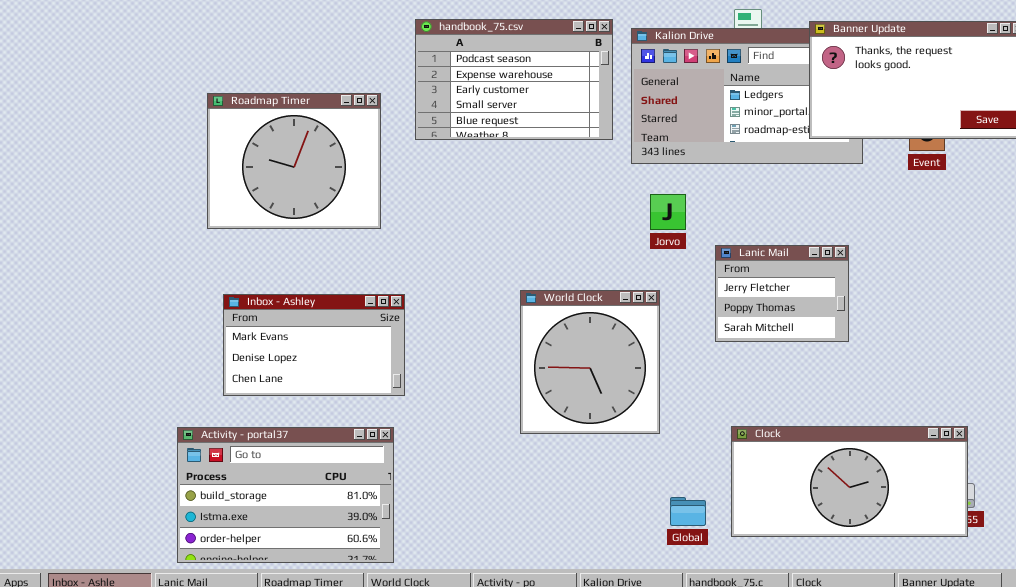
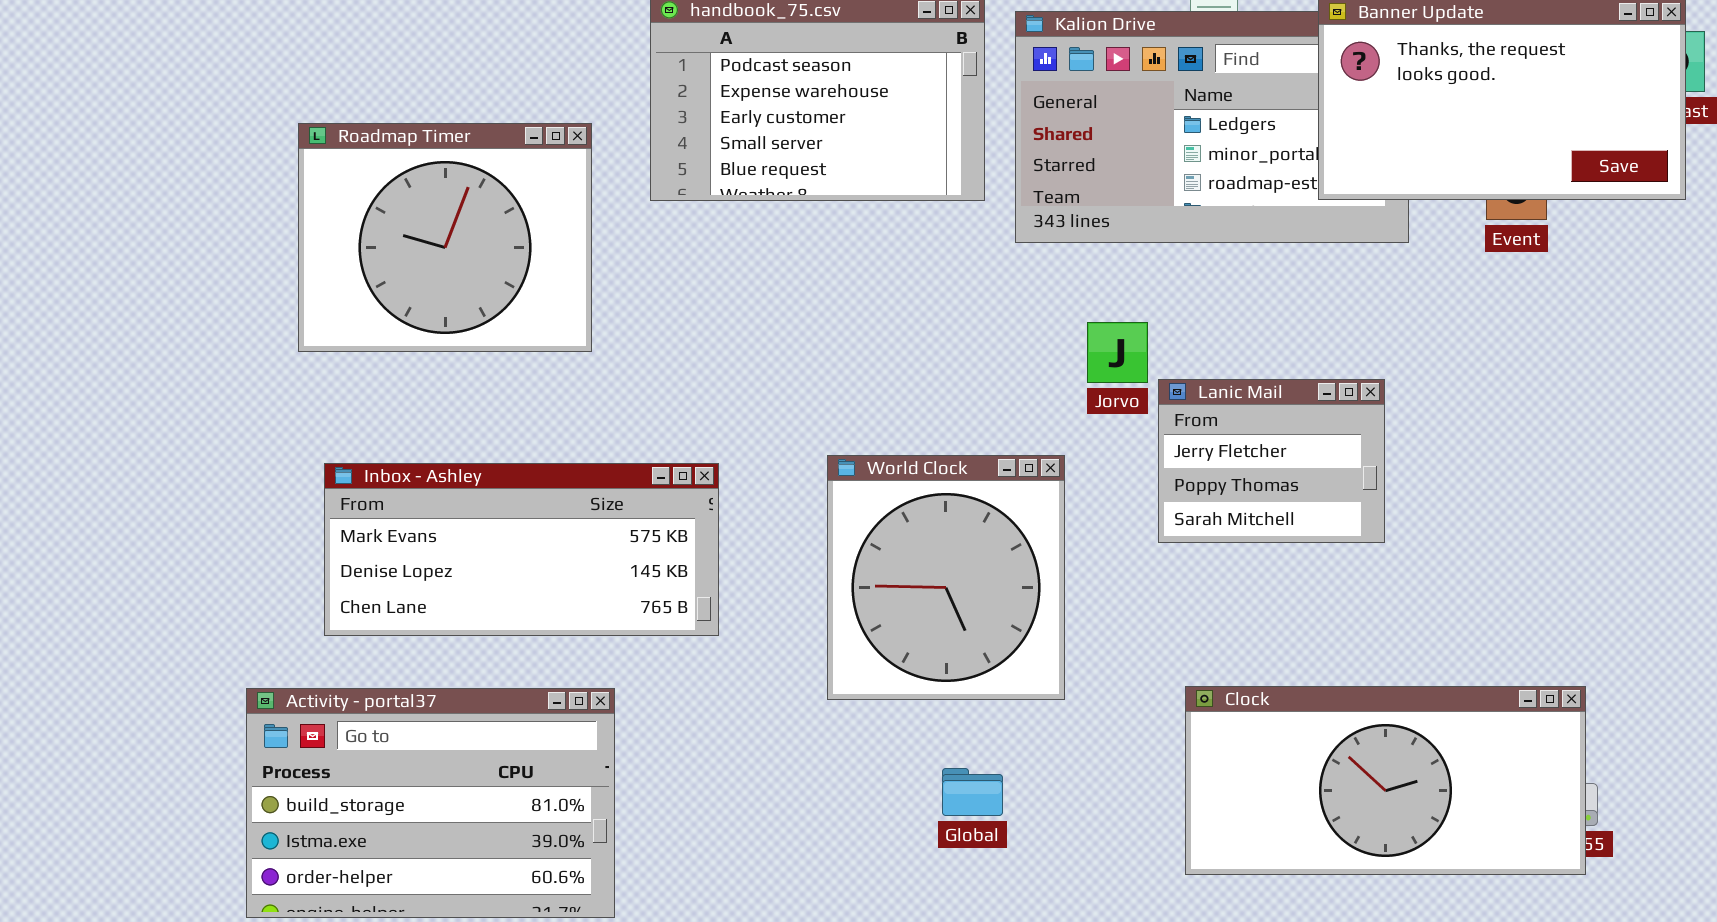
Jorvo: [650,194,686,230] -> [1087,322,1148,383], moved
Inbox - Ashley: [223,294,405,396] -> [324,463,719,636], resized
Global: [670,497,706,526] -> [942,768,1003,816], moved

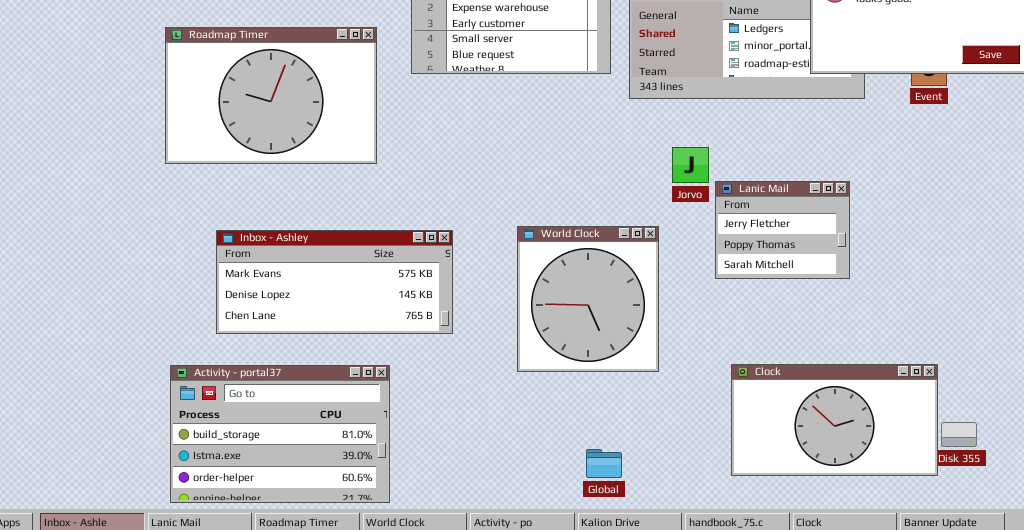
Roadmap Timer: [298,123,592,352] -> [165,27,377,164], resized
Clock: [1185,686,1586,875] -> [731,364,938,476], resized
Global: [942,768,1003,816] -> [586,449,622,478], moved

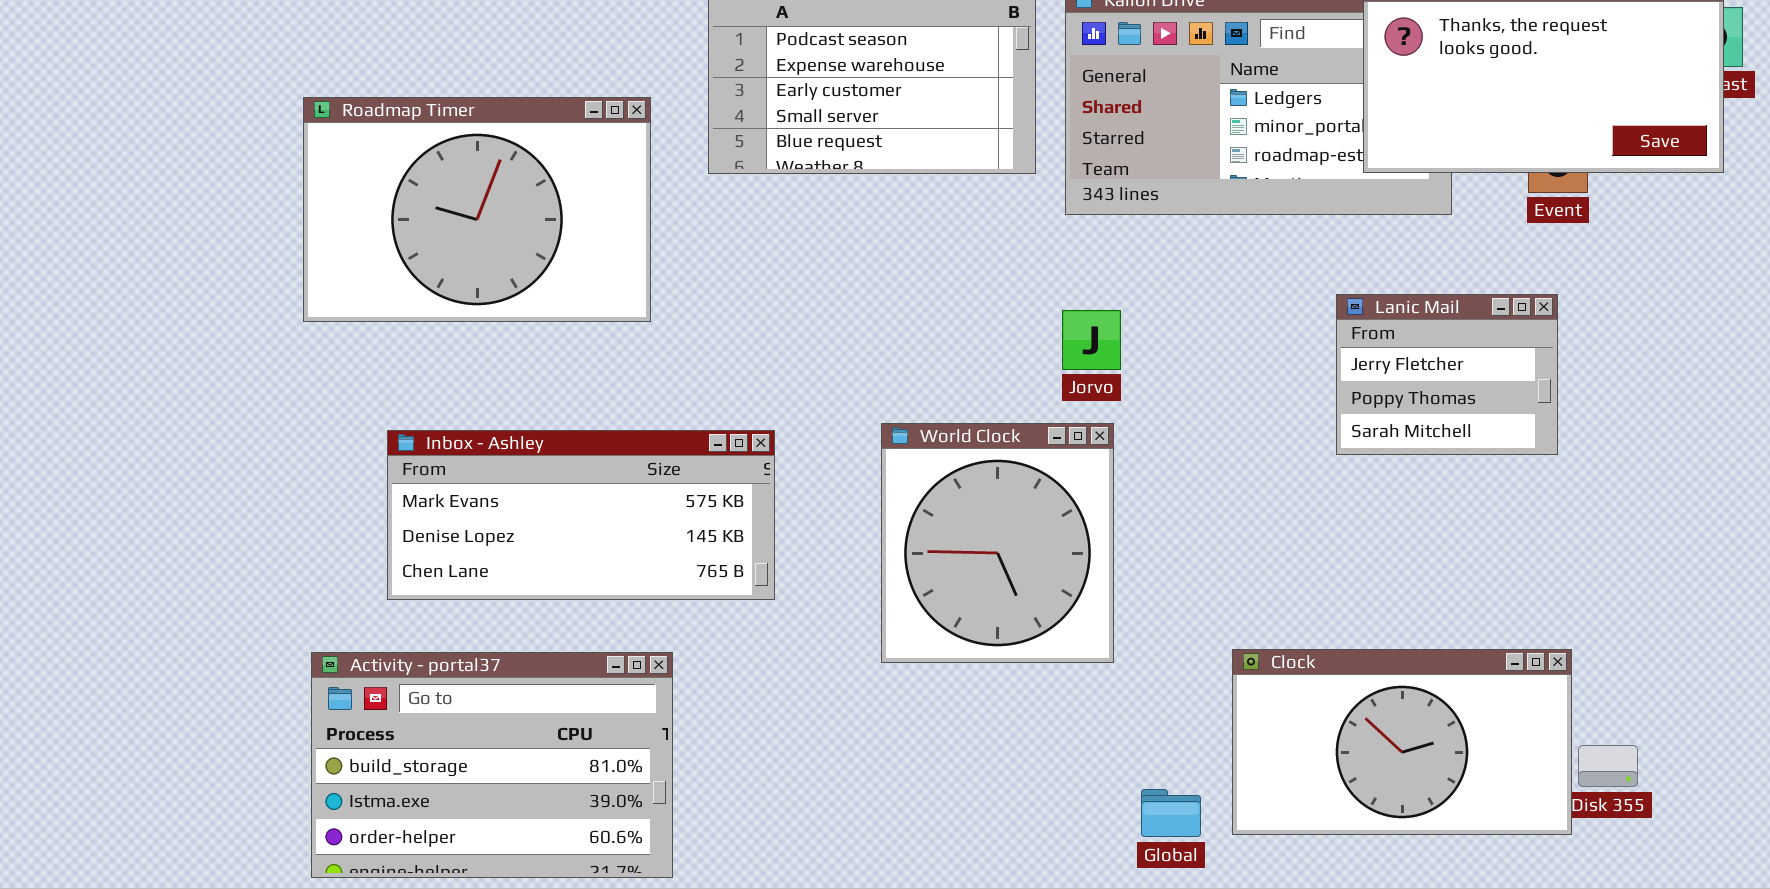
Jorvo: [672,147,709,183] -> [1062,310,1121,370], moved
Lanic Mail: [715,181,850,279] -> [1336,294,1558,455], moved
Global: [586,449,622,478] -> [1141,789,1201,837], moved

